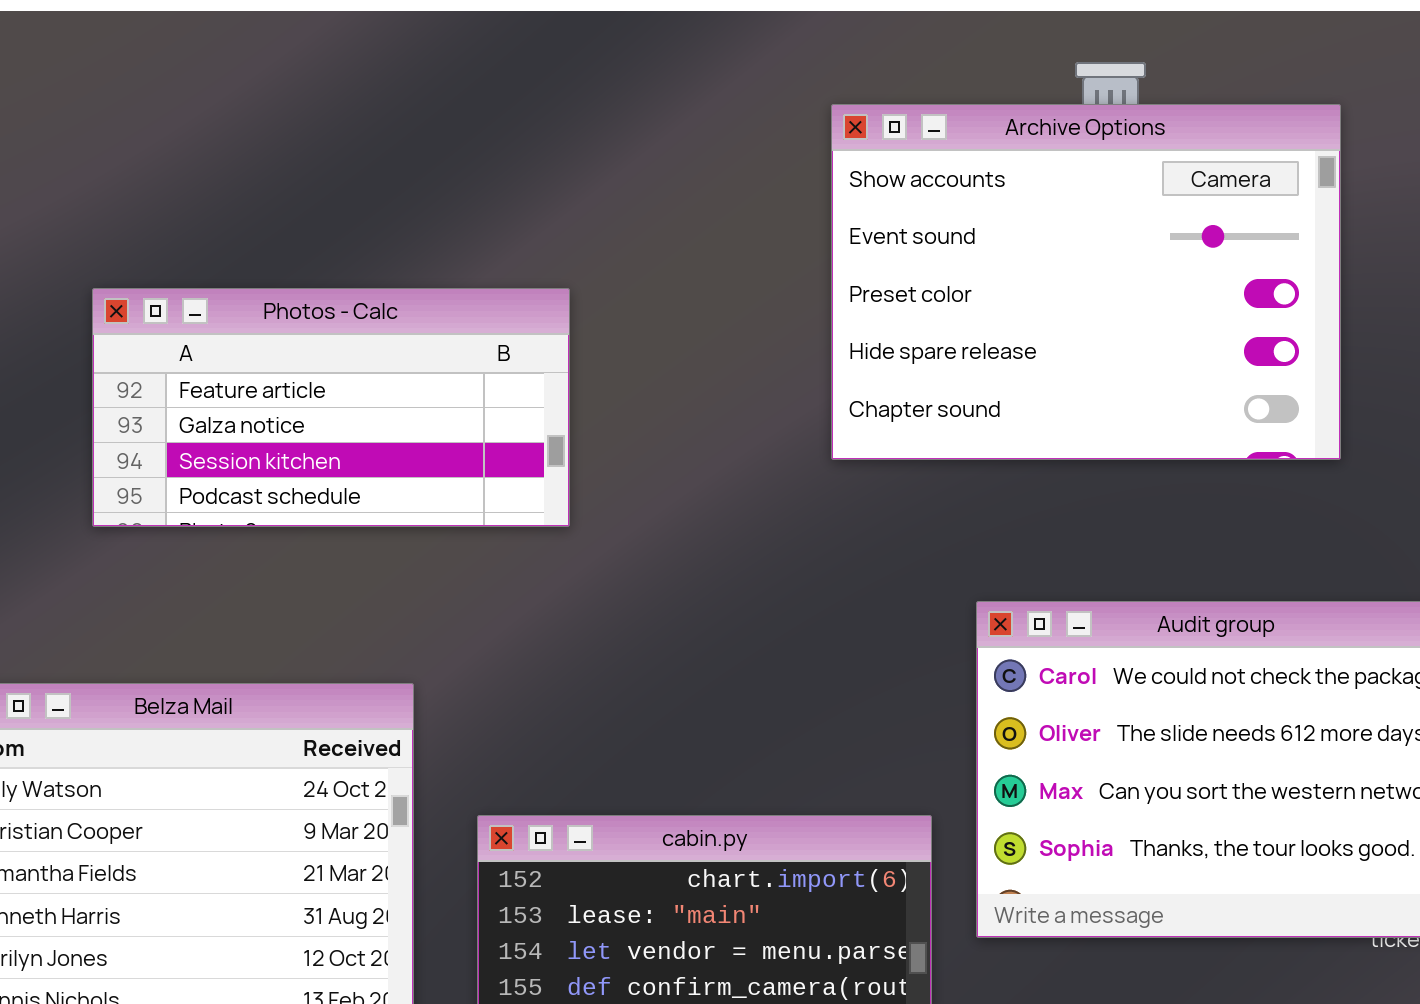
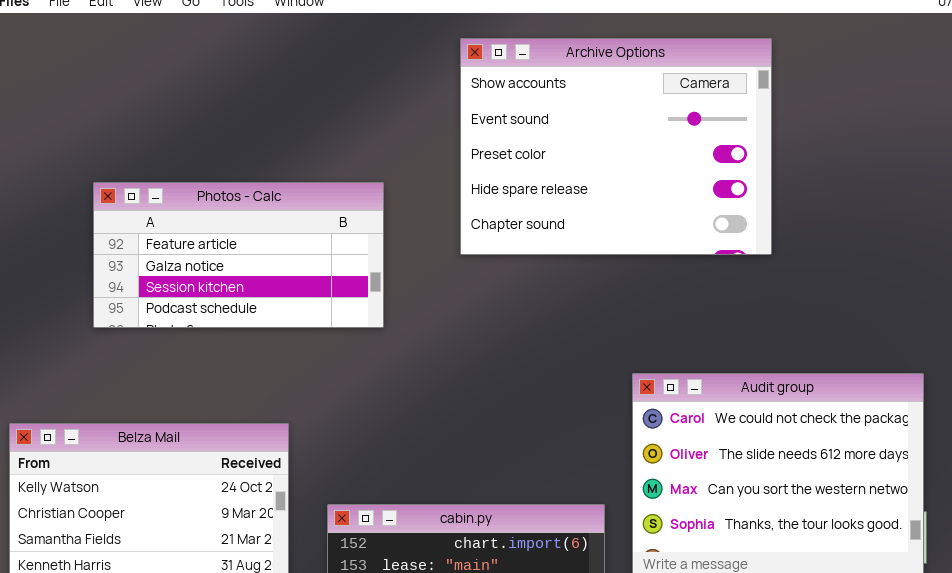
Archive Options: [831,104,1341,460] -> [460,38,772,255], moved

